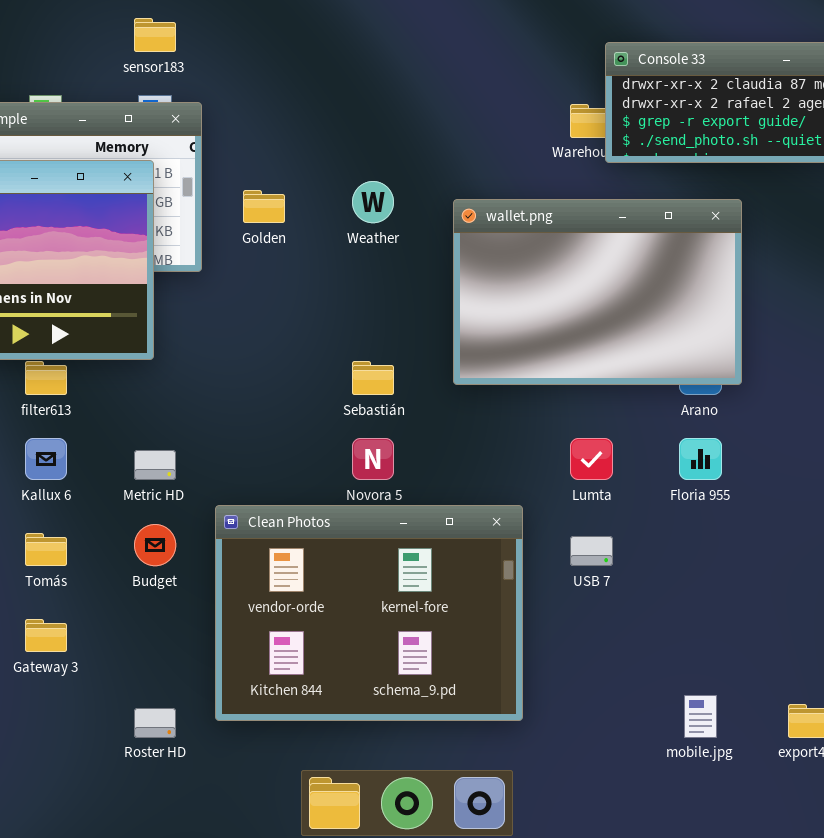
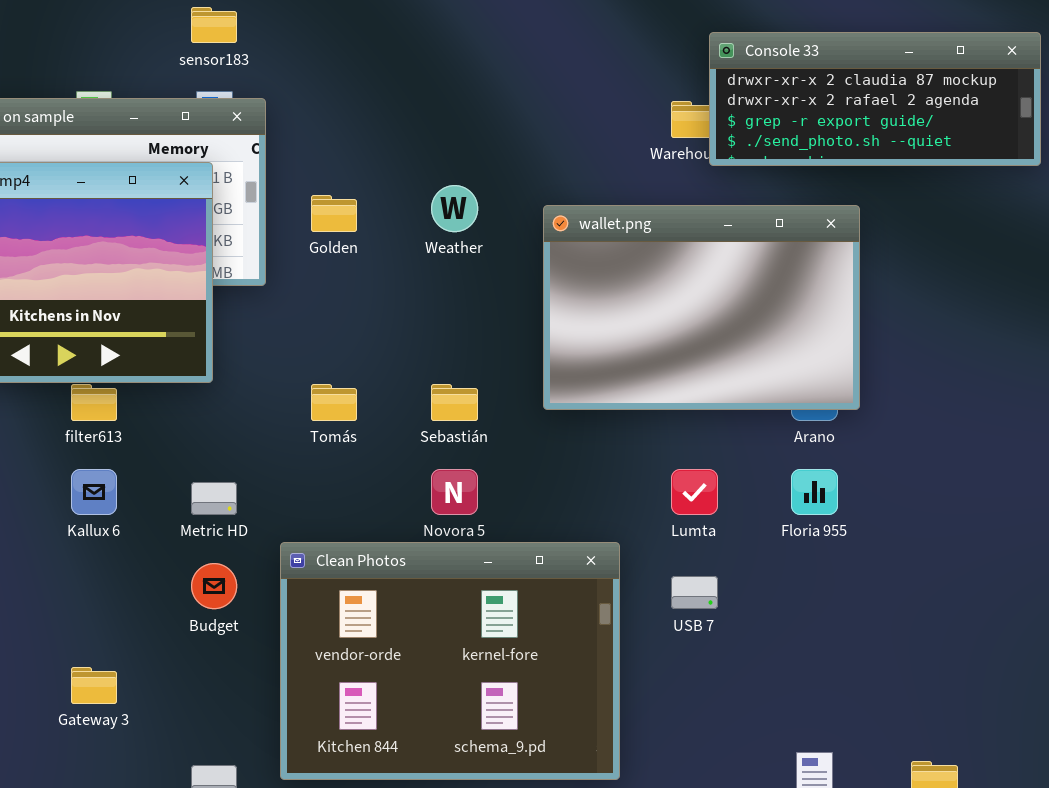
Tomás: [25,533,67,566] -> [311,384,357,421], moved

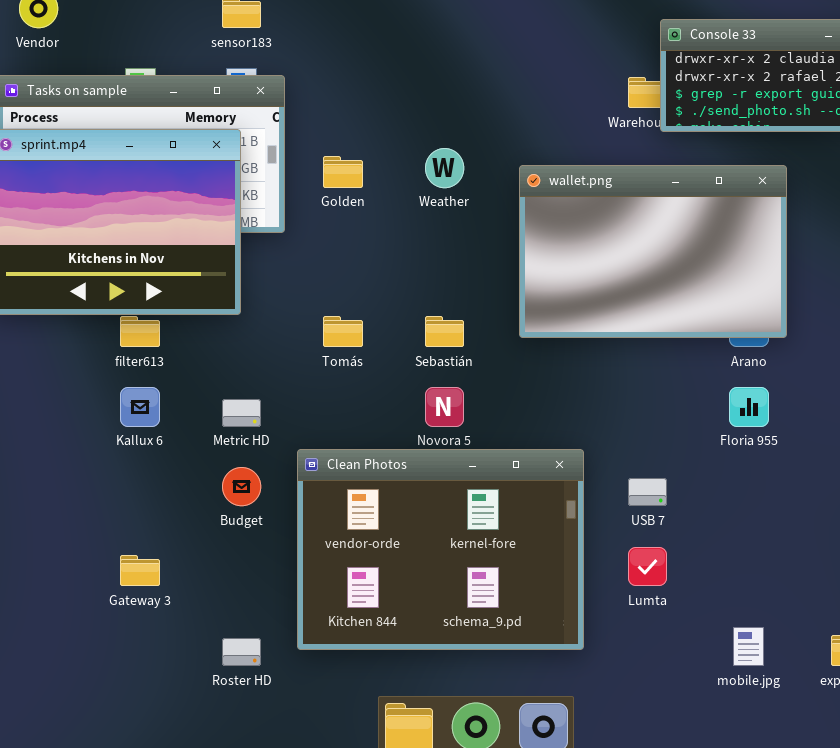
Lumta: [671,469,718,515] -> [628,547,667,586], moved

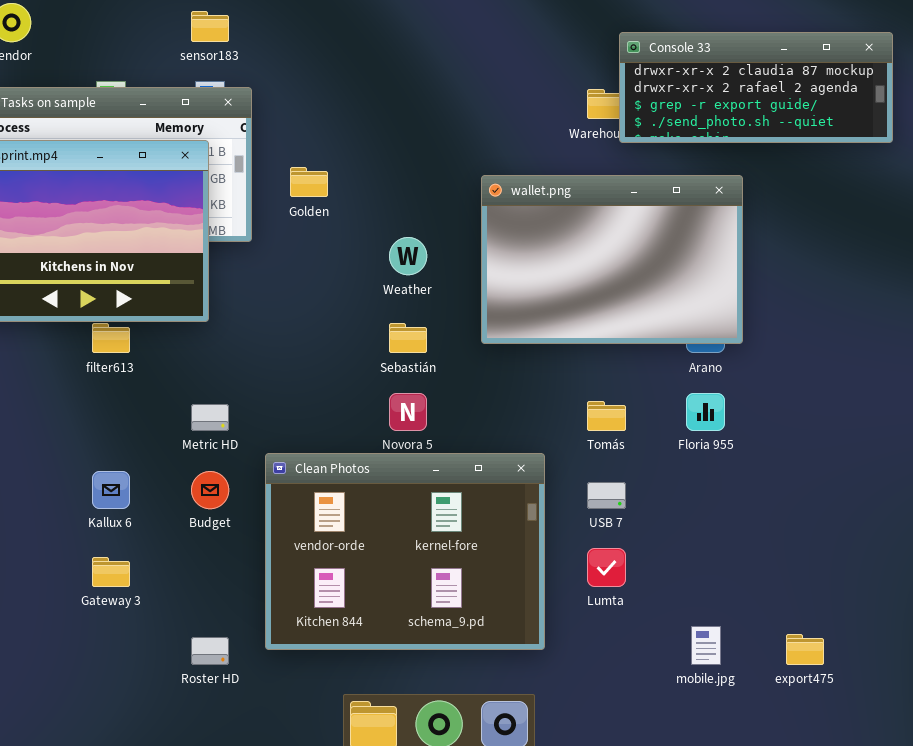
Weather: [425,148,464,188] -> [389,237,427,275], moved
Tomás: [323,316,363,347] -> [587,401,626,431], moved
Kallux 6: [120,387,160,427] -> [92,471,130,509], moved

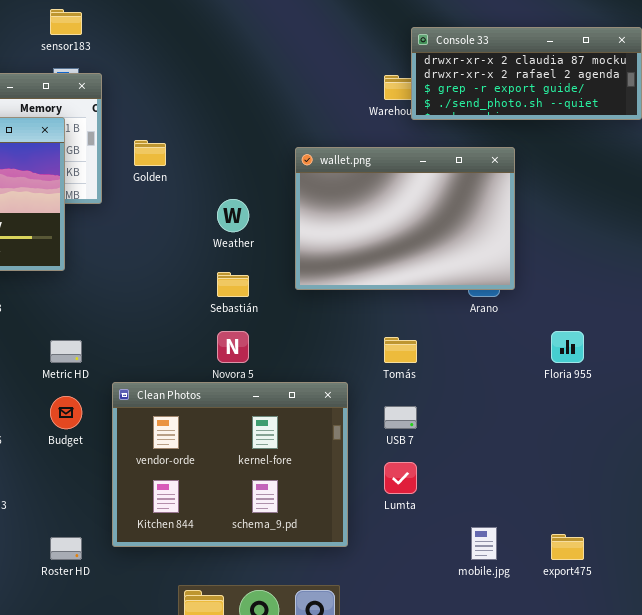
Floria 955: [686,393,725,431] -> [551,331,584,363], moved

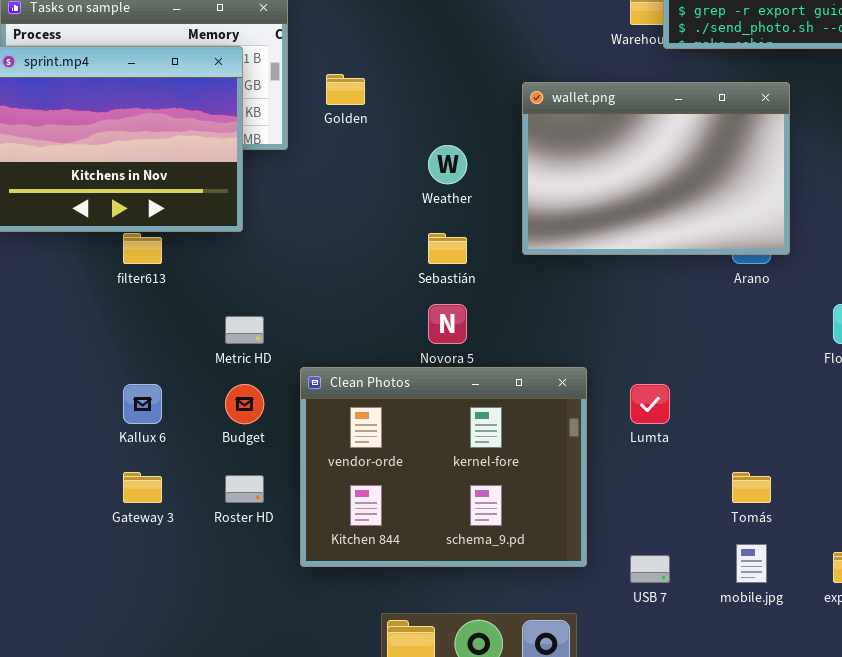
Tomás: [384,337,417,363] -> [732,472,771,503], moved
USB 7: [384,406,417,429] -> [630,555,670,583], moved
Lumta: [384,462,417,494] -> [630,384,670,424], moved
Roster HD: [50,537,82,560] -> [225,475,264,503], moved

